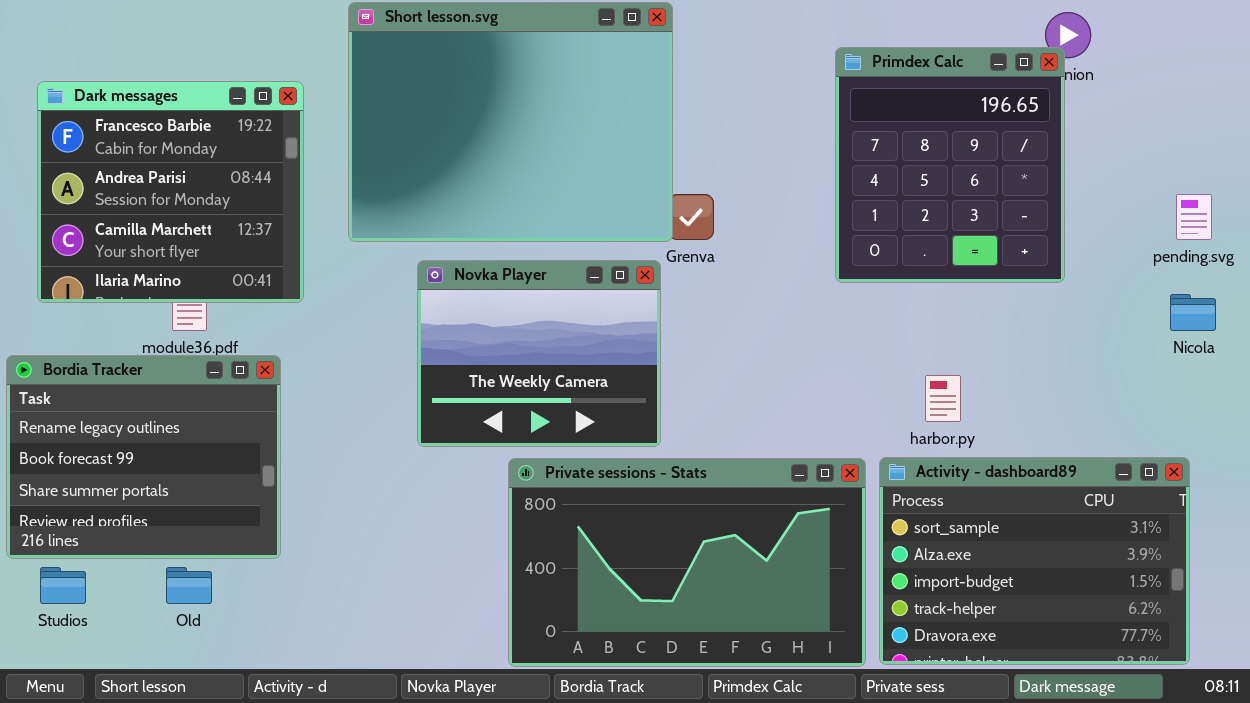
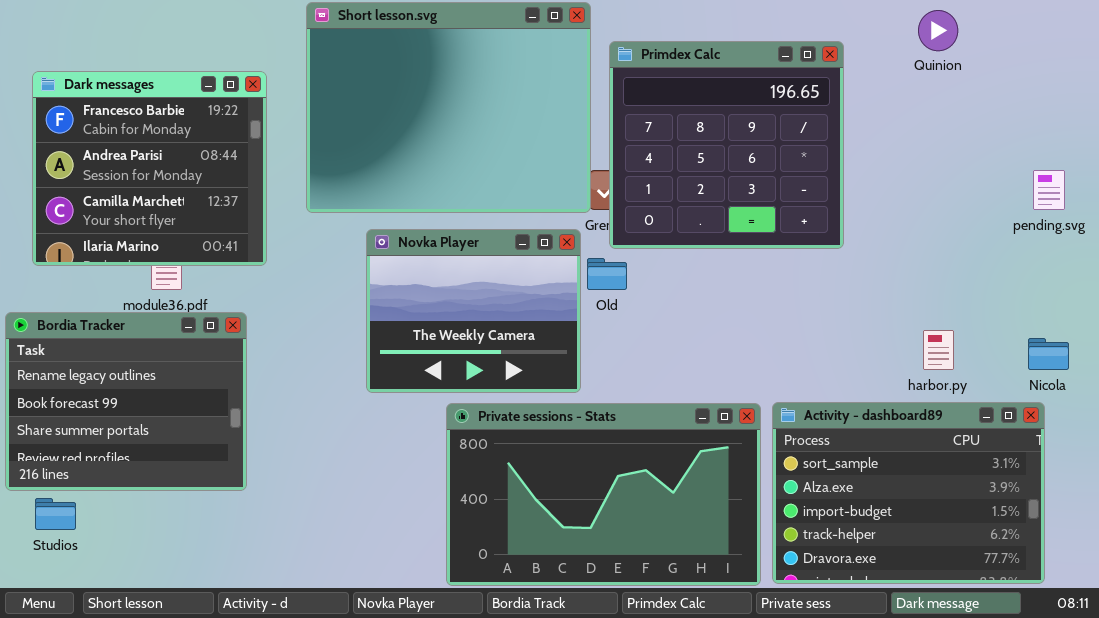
Primdex Calc: [835,47,1065,283] -> [609,41,844,249], moved, resized
Nicola: [1170,294,1216,331] -> [1028,338,1069,370], moved
harbor.py: [925,375,961,422] -> [923,330,954,370], moved
Old: [166,567,212,604] -> [587,258,627,290], moved

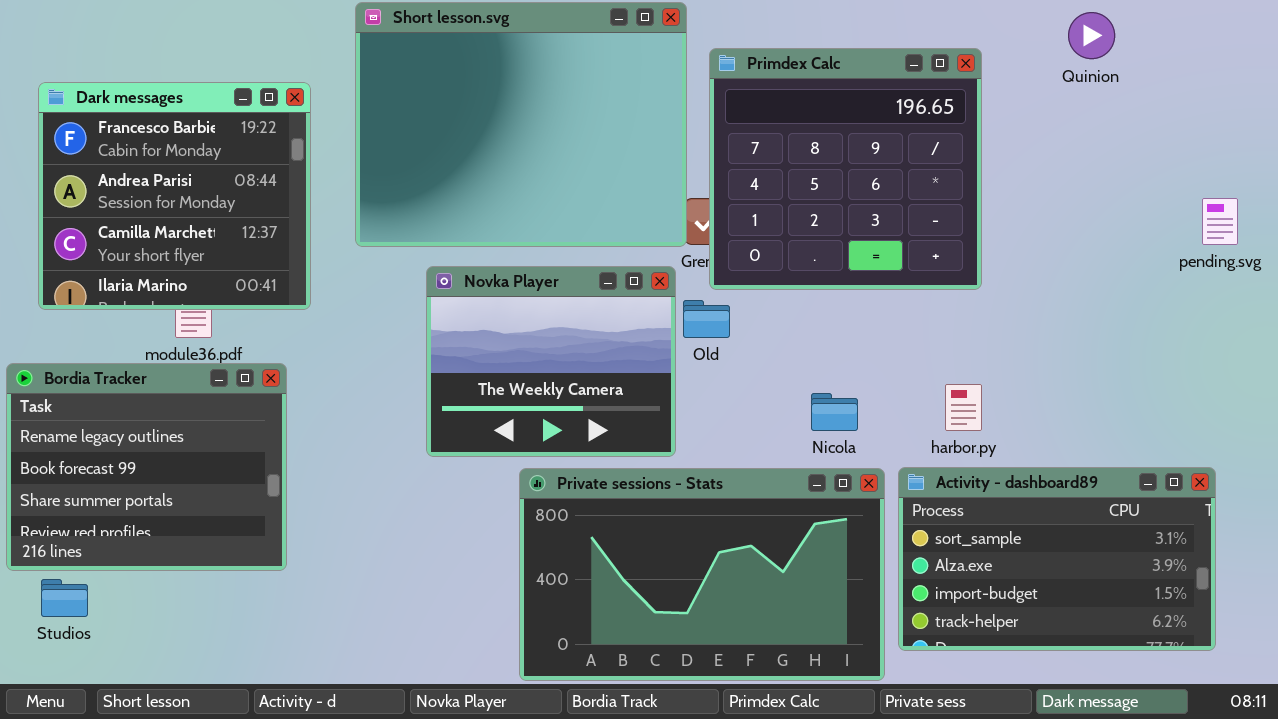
harbor.py: [923,330,954,370] -> [945,384,982,431], moved
Nicola: [1028,338,1069,370] -> [811,393,858,431], moved
Activity - dashboard89: [772,402,1045,584] -> [898,467,1216,651], resized

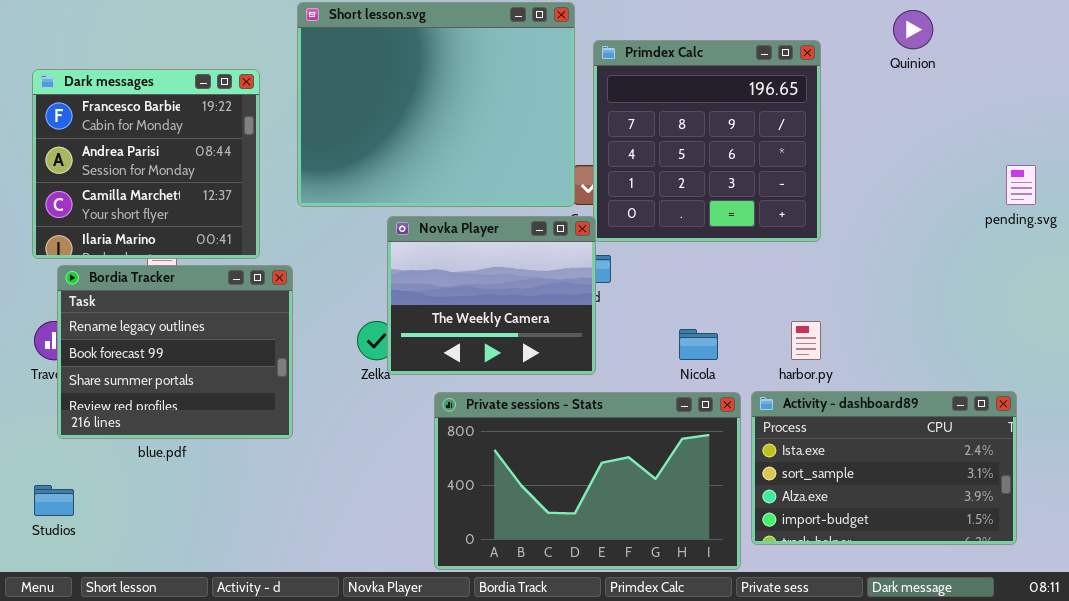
Novka Player: [426,266,676,457] -> [387,216,596,375], moved
Bordia Tracker: [6,363,287,571] -> [57,265,293,439], moved
Activity - dashboard89: [898,467,1216,651] -> [751,391,1017,545], scrolled up 1 row

